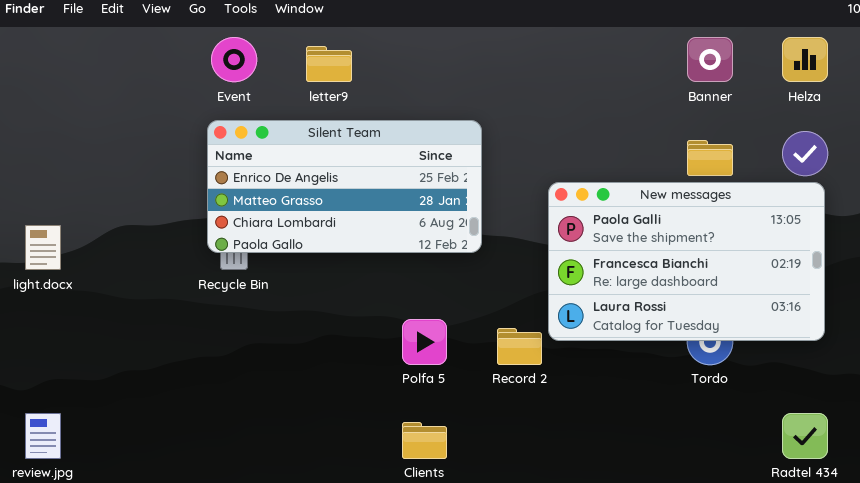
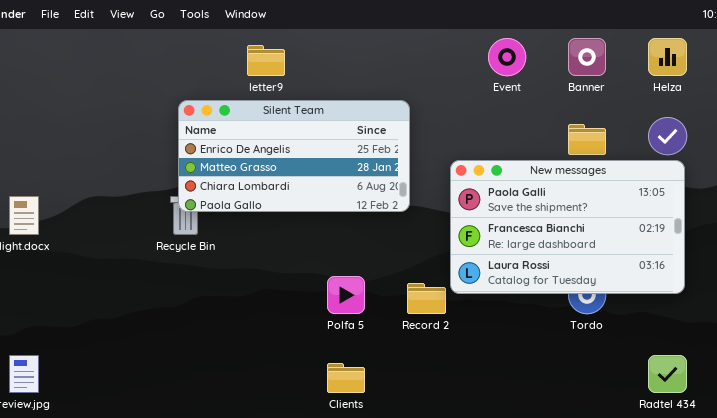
Event: [211,37,257,82] -> [488,38,526,76], moved
Silent Team: [207,120,482,253] -> [178,100,410,212], moved

